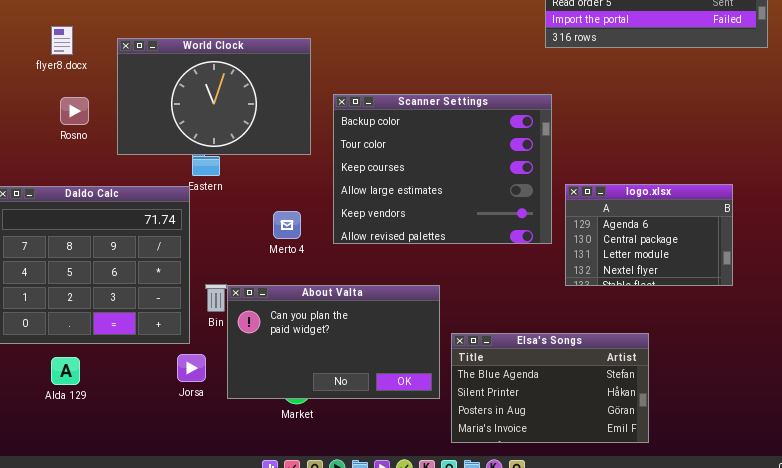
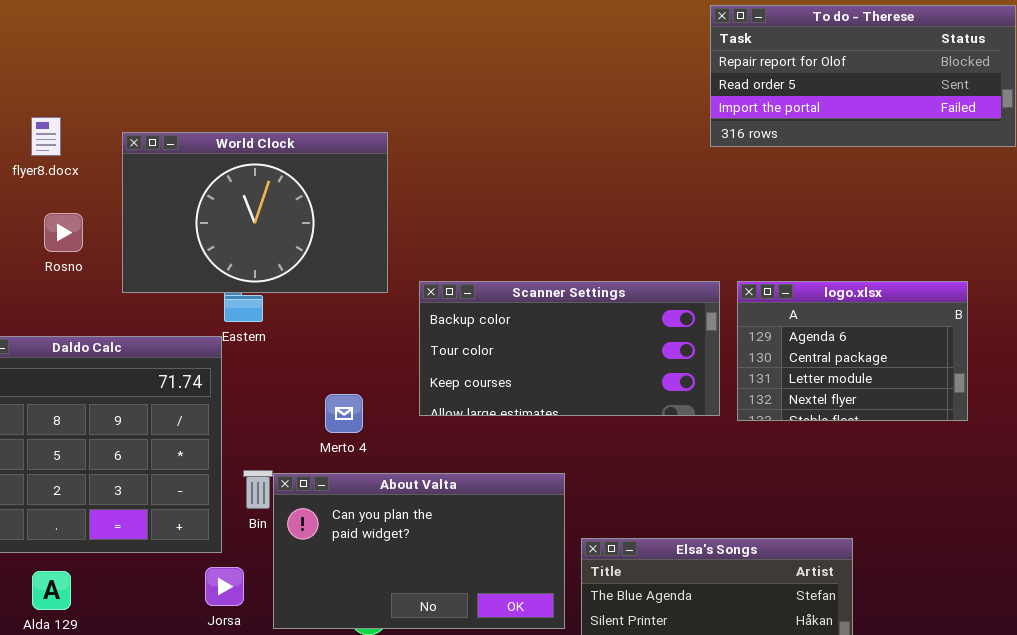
Scanner Settings: [333,94,552,244] -> [419,281,720,416], resized
logo.xlsx: [565,184,733,286] -> [737,281,968,421], moved
Merto 4: [273,211,301,239] -> [325,394,363,433], moved

